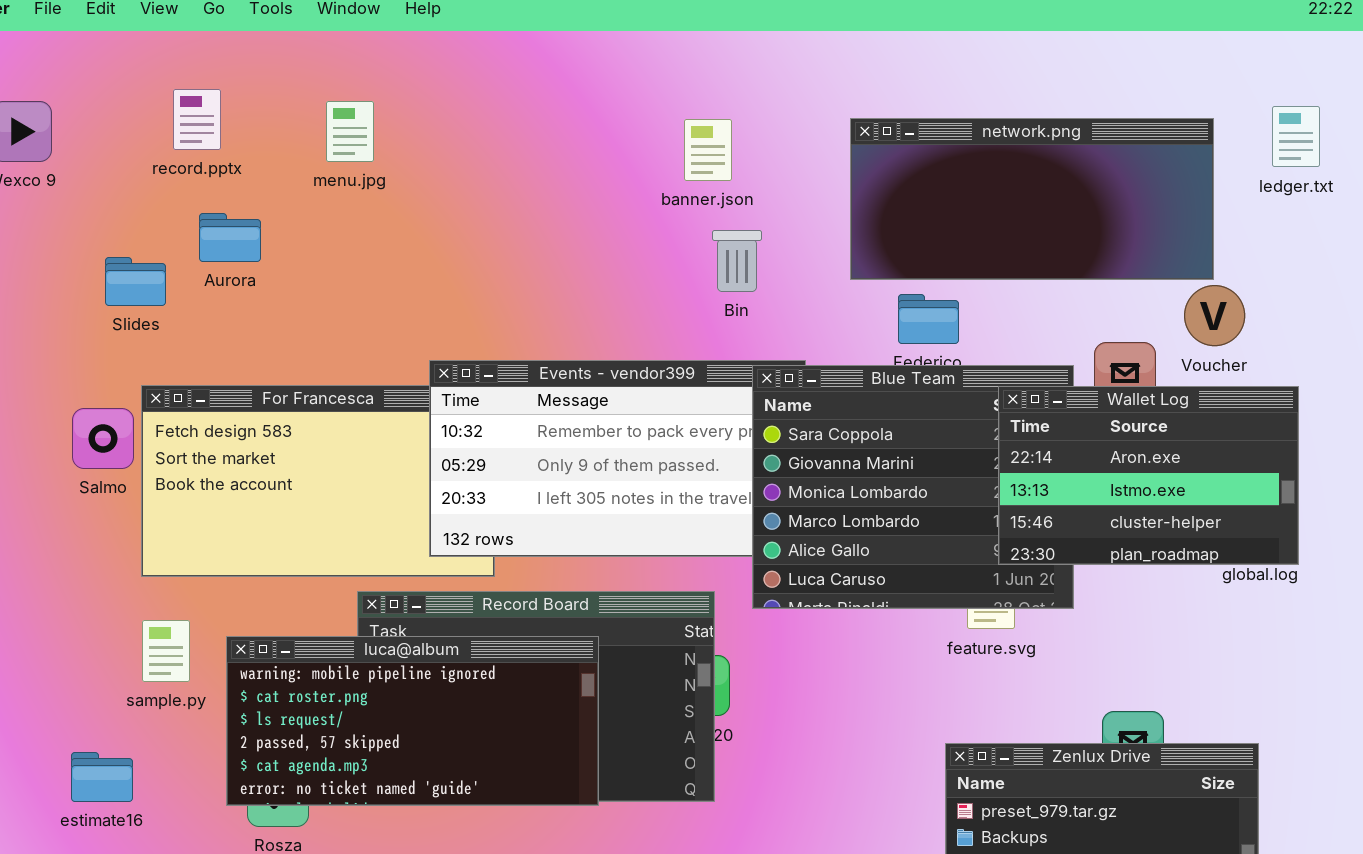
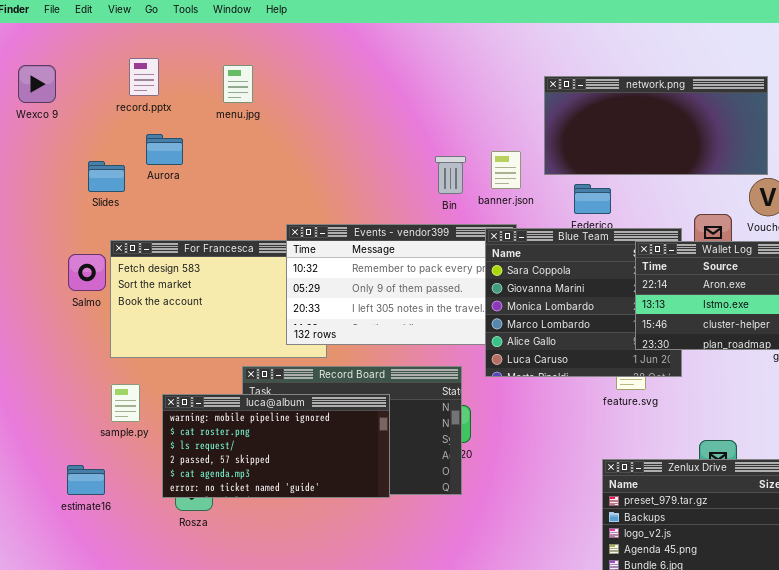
banner.json: [684,119,732,181] -> [491,151,521,189], moved
Bin: [712,230,762,292] -> [435,156,466,194], moved

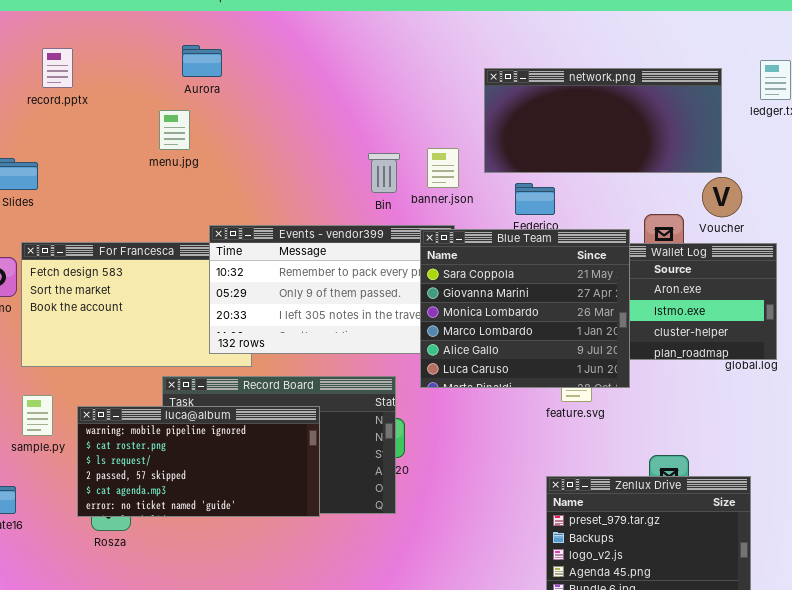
menu.jpg: [223,65,253,103] -> [159,110,190,150], moved
Aurora: [146,134,183,165] -> [182,45,222,77], moved
Blue Team: [485,228,682,377] -> [420,229,630,388], raised

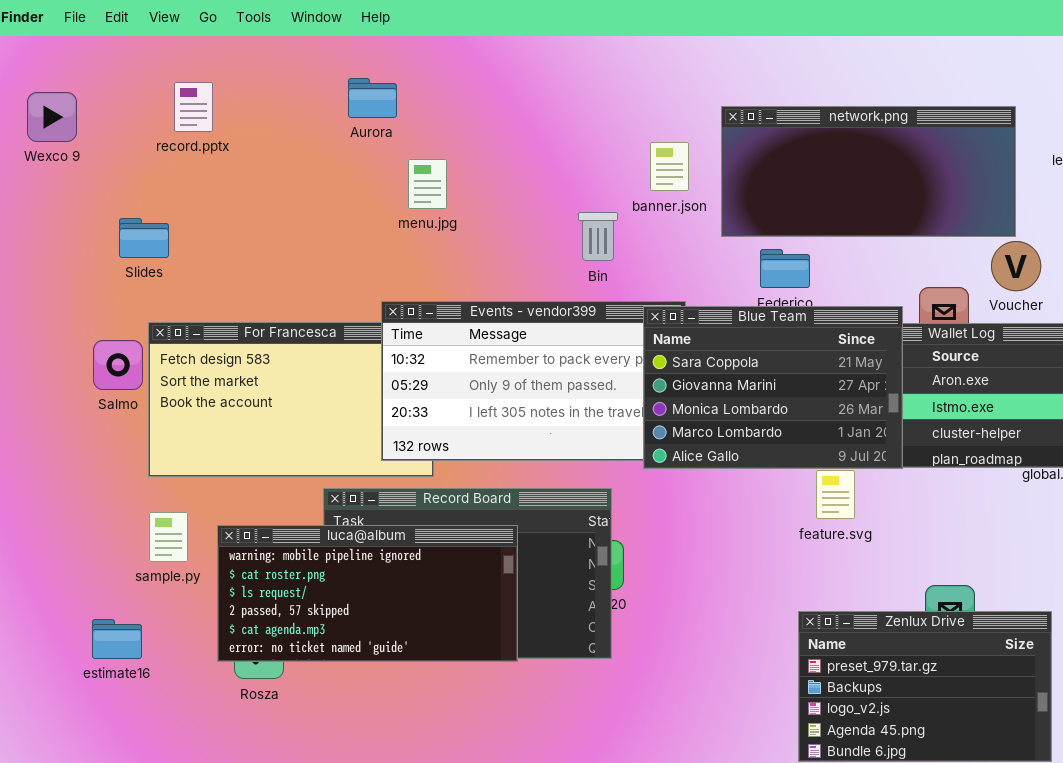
menu.jpg: [159,110,190,150] -> [408,159,447,209], moved
banner.json: [427,148,459,188] -> [650,142,689,191], moved
Blue Team: [420,229,630,388] -> [643,306,903,469], resized

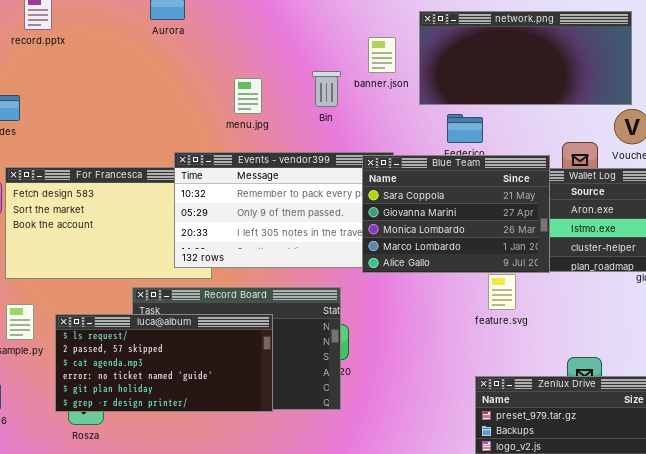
menu.jpg: [408,159,447,209] -> [234,78,262,114], moved
Bin: [578,212,618,261] -> [312,71,341,107], moved
luca@album: [217,525,518,662] -> [55,314,273,412], scrolled down 2 rows

